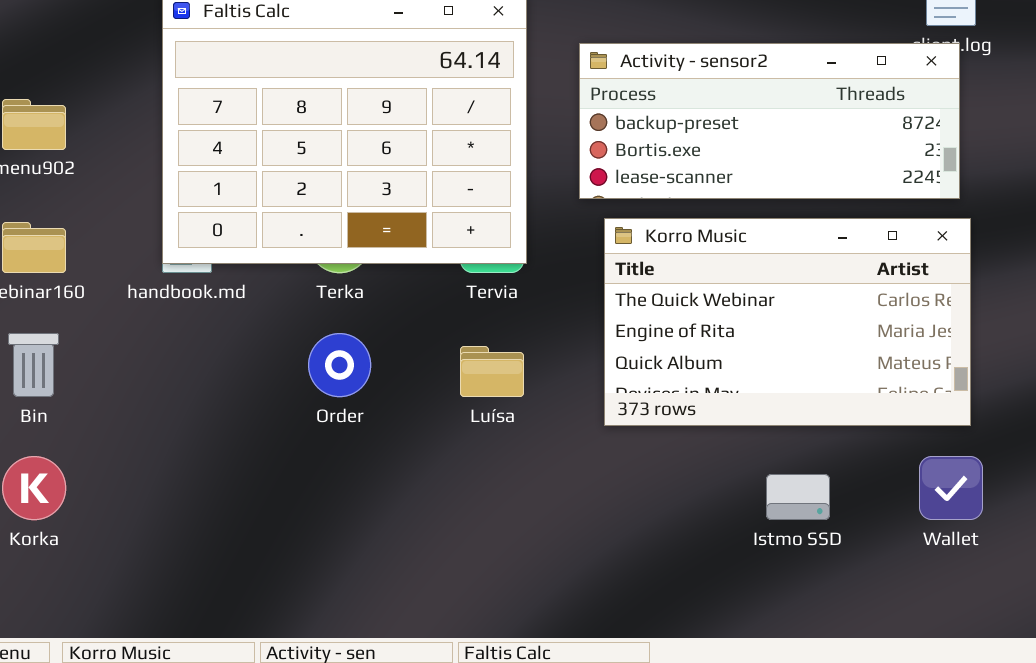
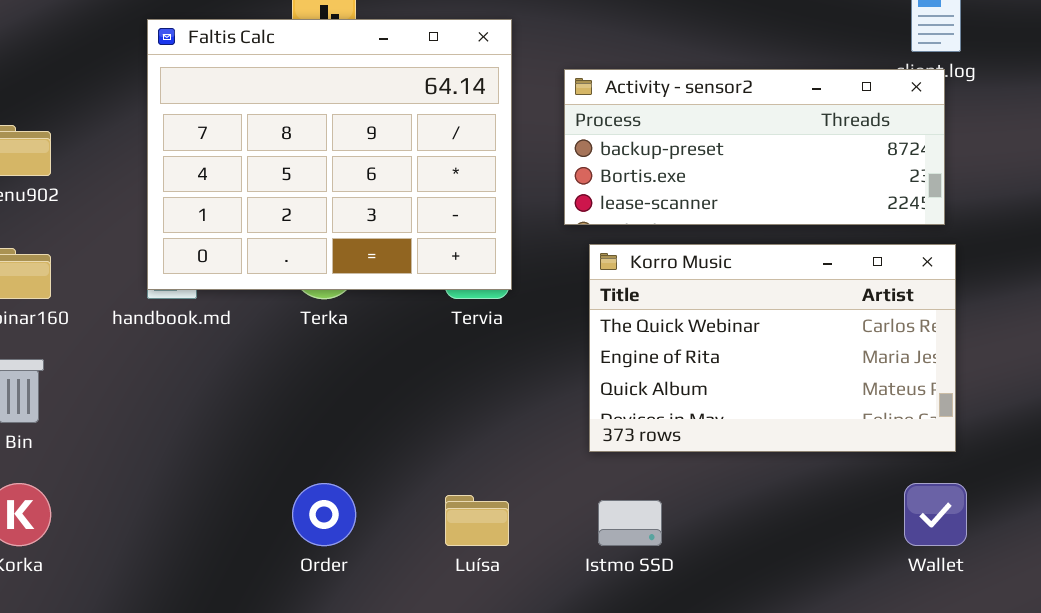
Order: [308,333,371,397] -> [292,483,356,546], moved
Luísa: [460,346,524,397] -> [445,495,509,546], moved
Istmo SSD: [766,474,830,520] -> [598,500,662,546], moved

